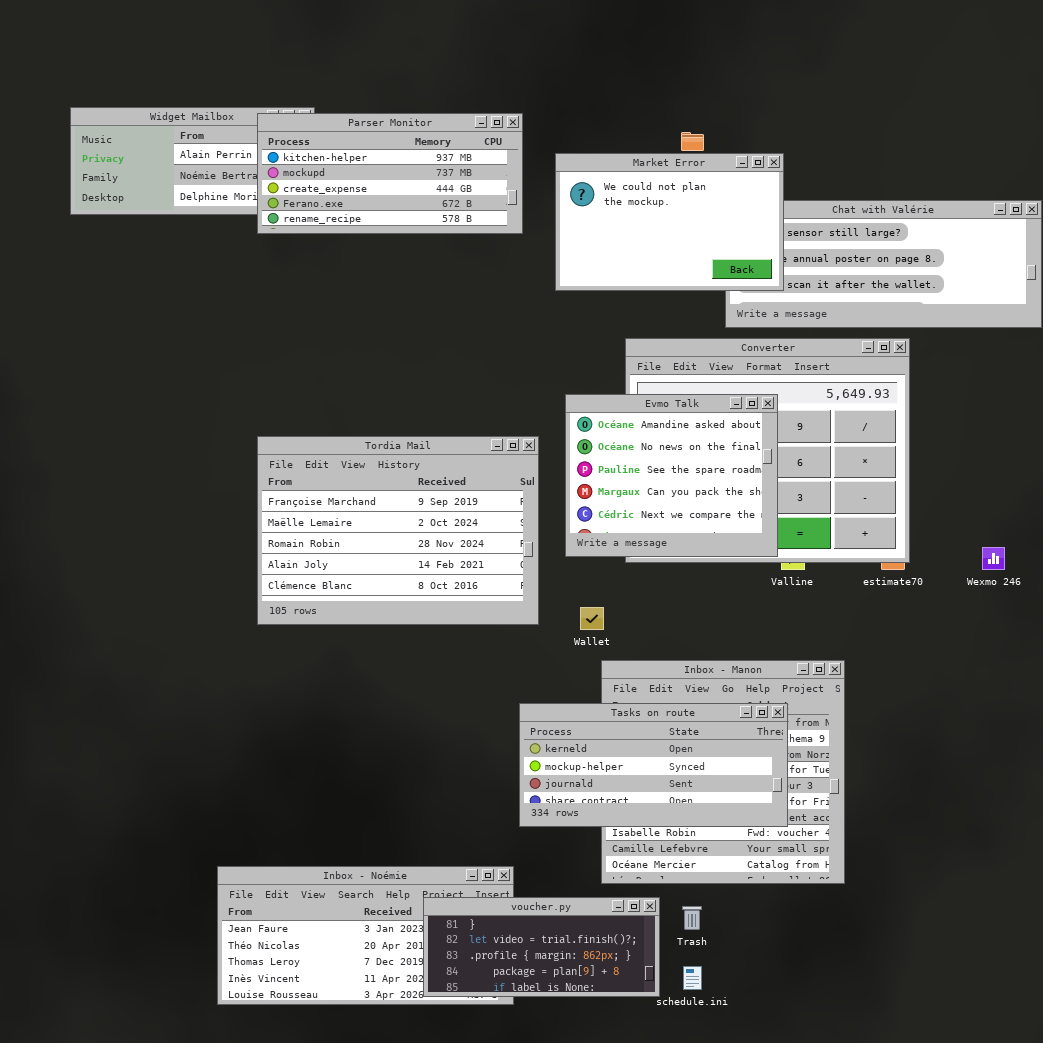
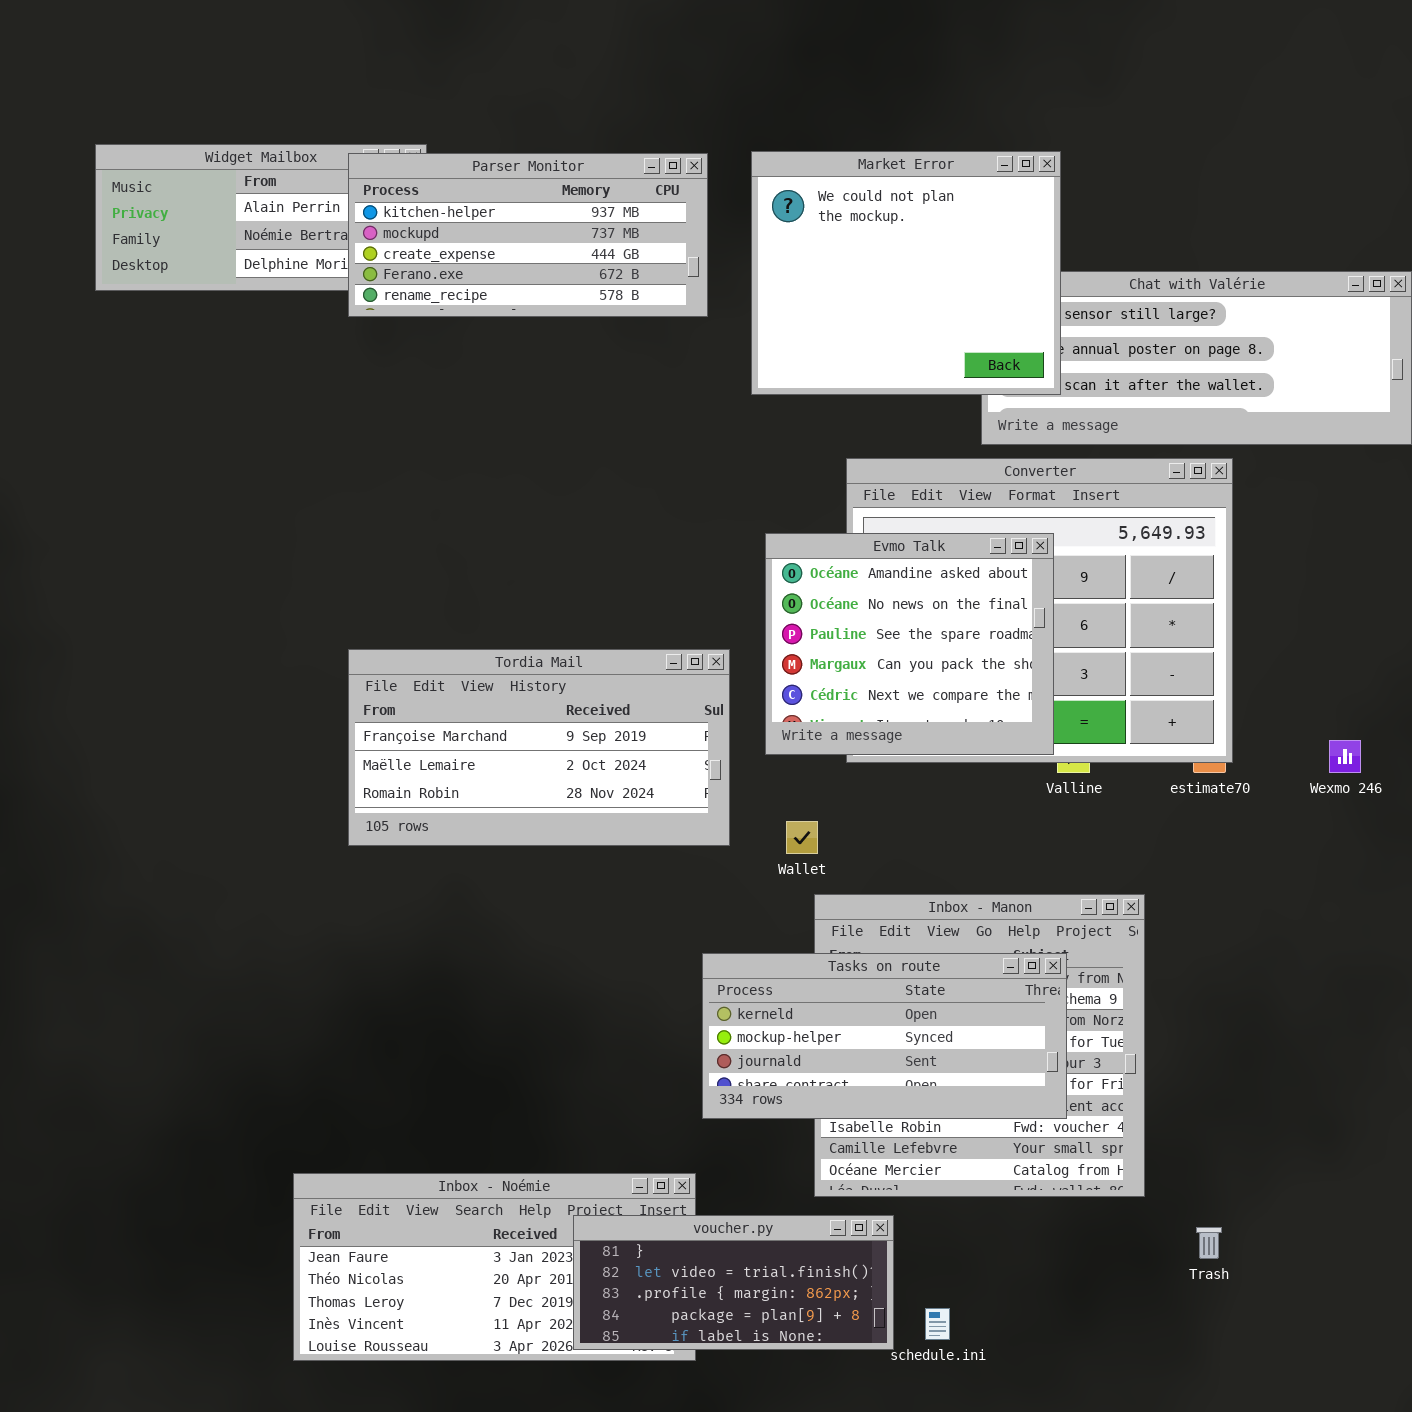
Market Error: [555,153,784,291] -> [751,151,1061,395], resized
Tordia Mail: [257,436,539,625] -> [348,649,730,846], resized
Trash: [682,906,702,930] -> [1196,1227,1222,1259], moved

